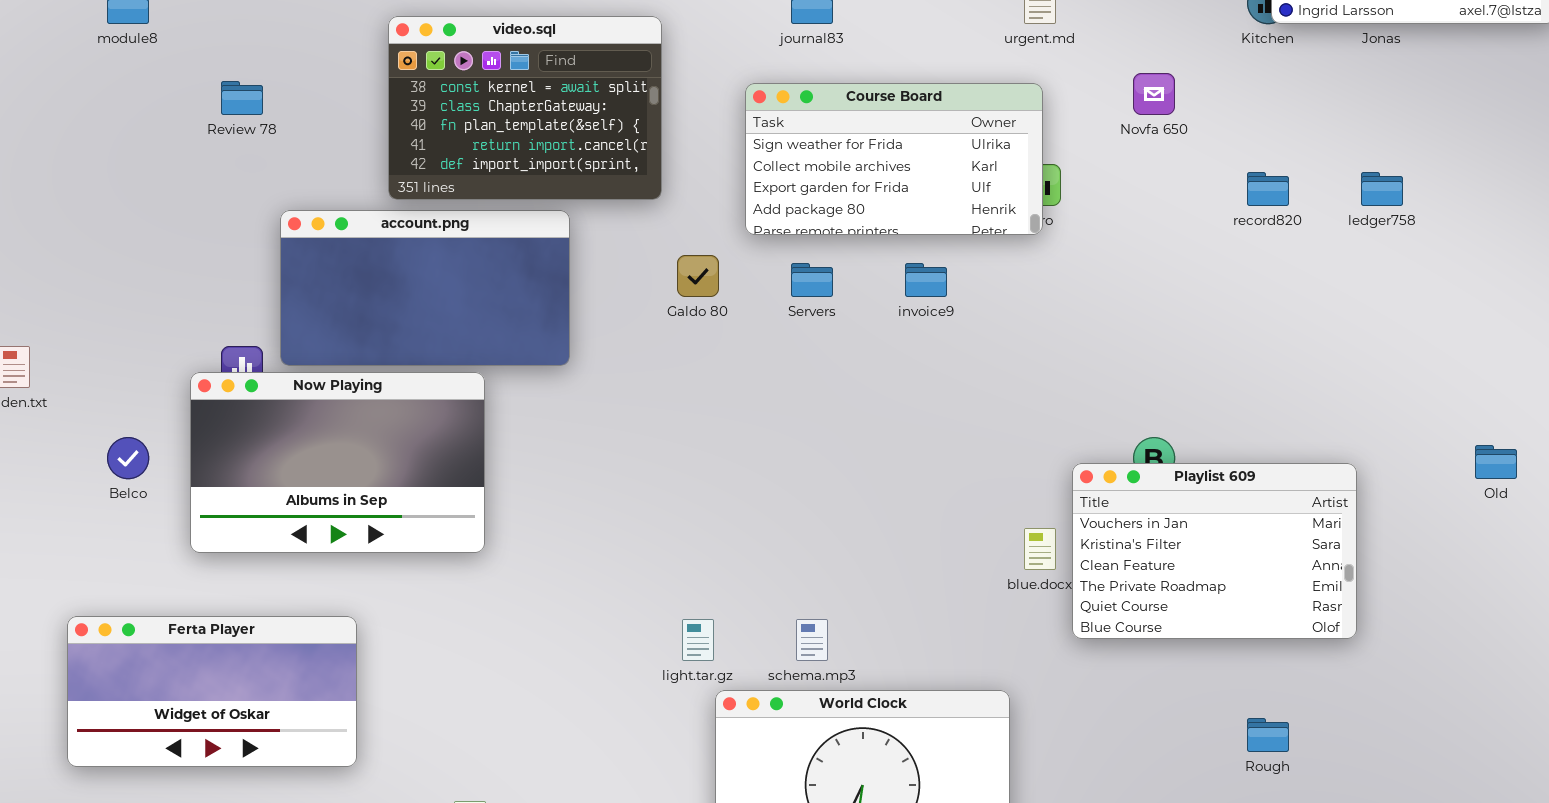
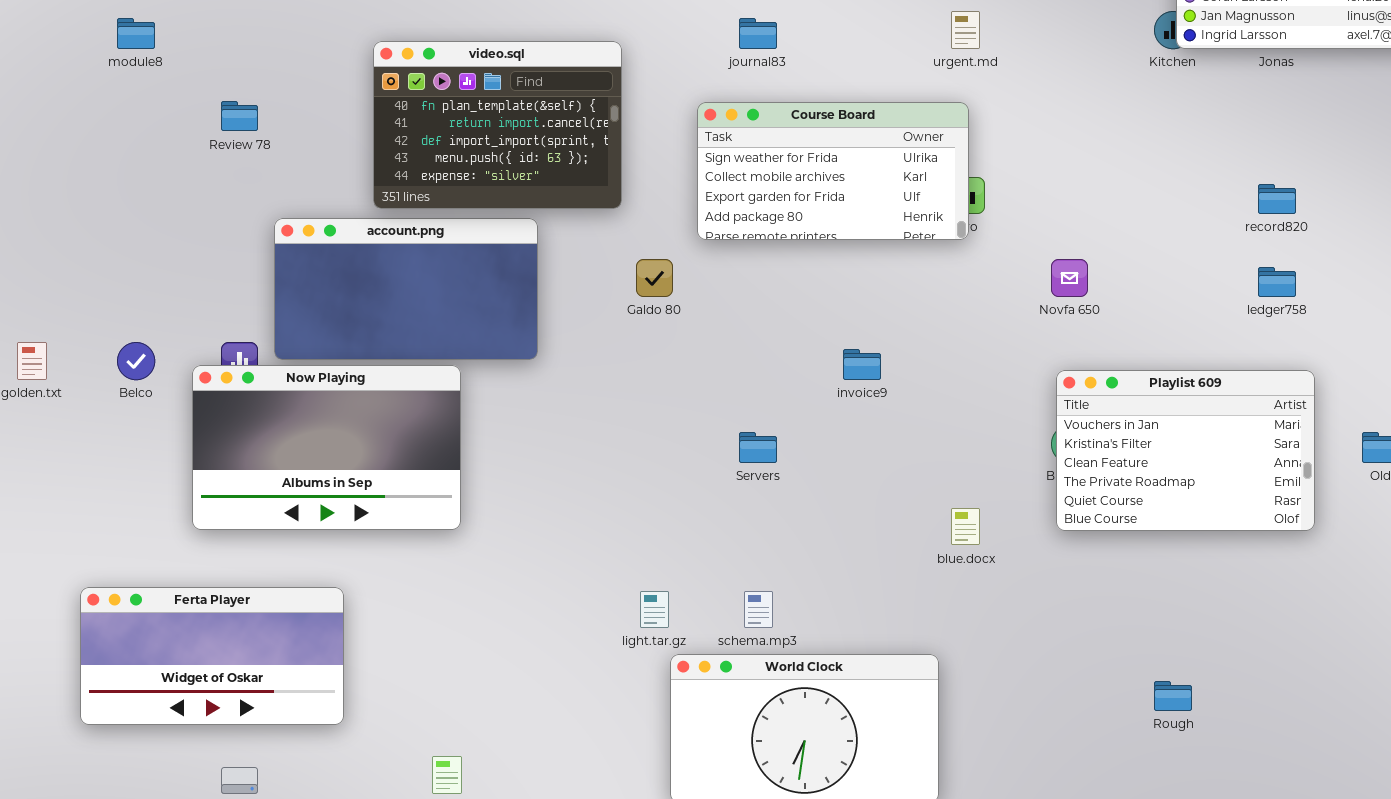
video.sql: [388,16,662,200] -> [373,41,622,209], scrolled down 2 rows
Novfa 650: [1133,73,1175,115] -> [1051,259,1088,297], moved
record820: [1247,172,1289,206] -> [1258,184,1296,214], moved
ledger758: [1361,172,1403,206] -> [1258,267,1296,297], moved
Servers: [791,263,833,297] -> [739,432,777,463], moved
invoice9: [905,263,947,297] -> [843,349,881,380], moved
Belco: [107,437,149,479] -> [117,342,155,380], moved
Playlist 609: [1072,463,1357,639] -> [1056,370,1315,531], moved

